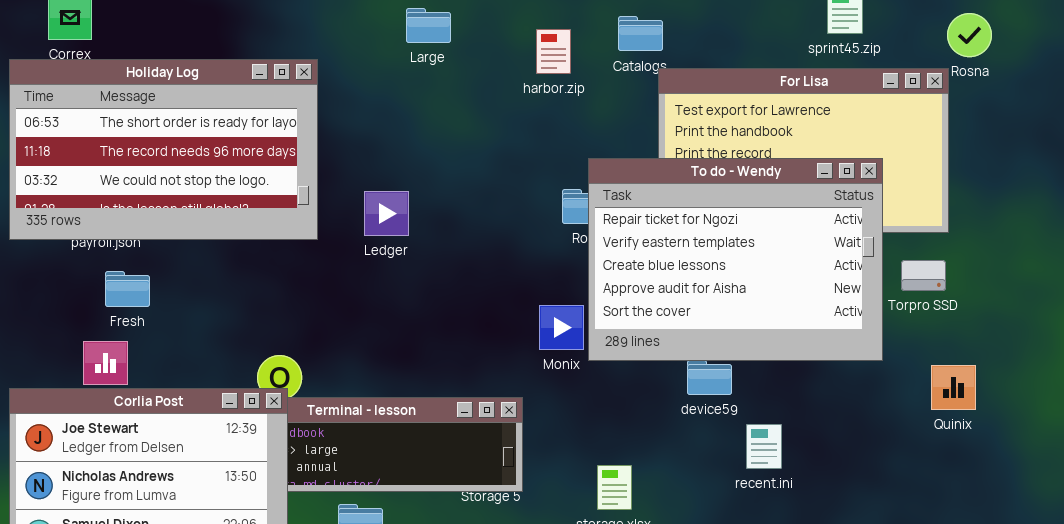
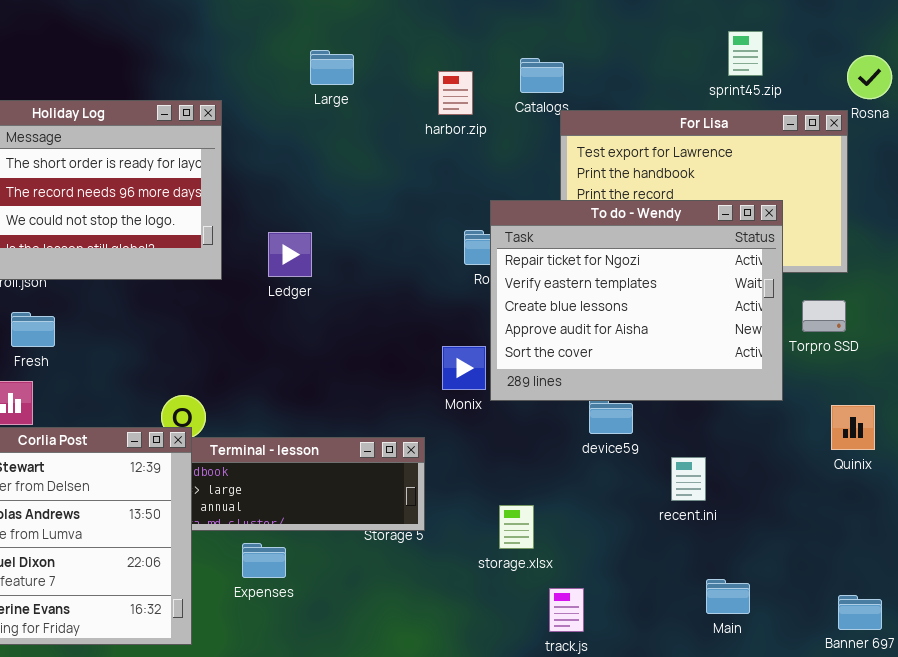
recent.ini: [746,424,782,469] -> [671,457,706,501], moved

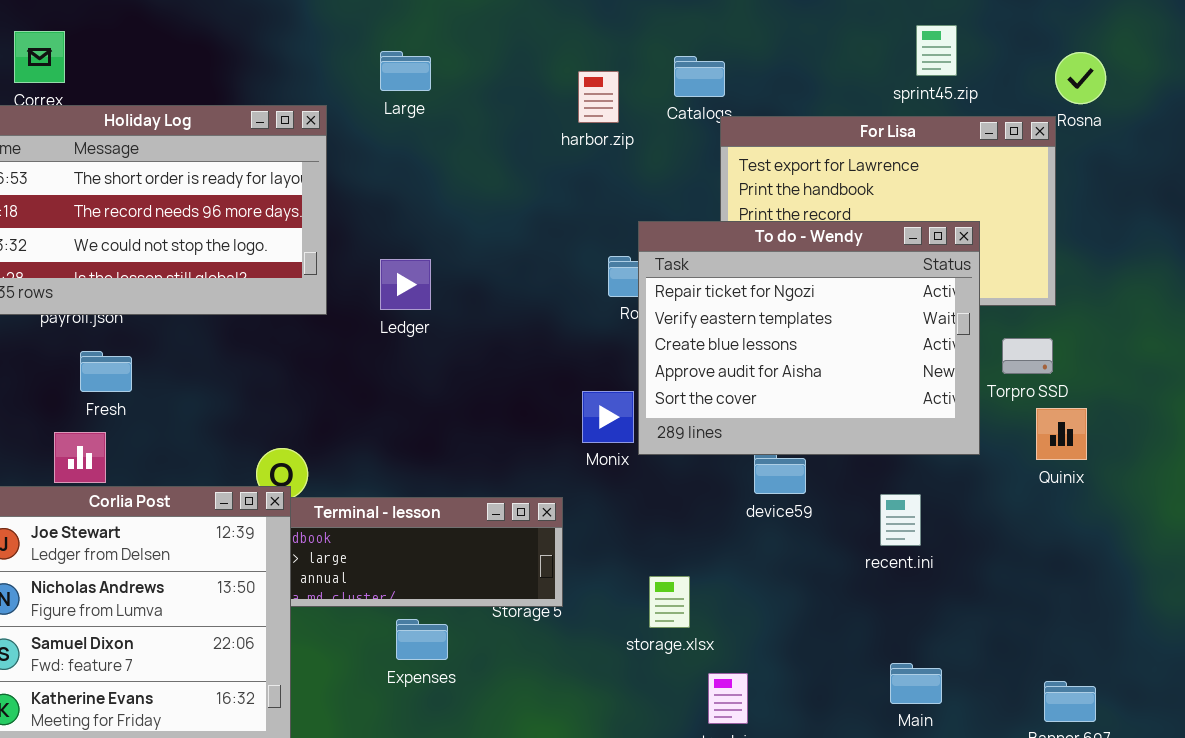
Large: [310,50,354,85] -> [380,51,431,91], moved
Quinix: [831,405,875,450] -> [1036,408,1087,460], moved
recent.ini: [671,457,706,501] -> [880,494,921,546], moved
Expenses: [242,543,286,578] -> [396,619,448,660], moved

